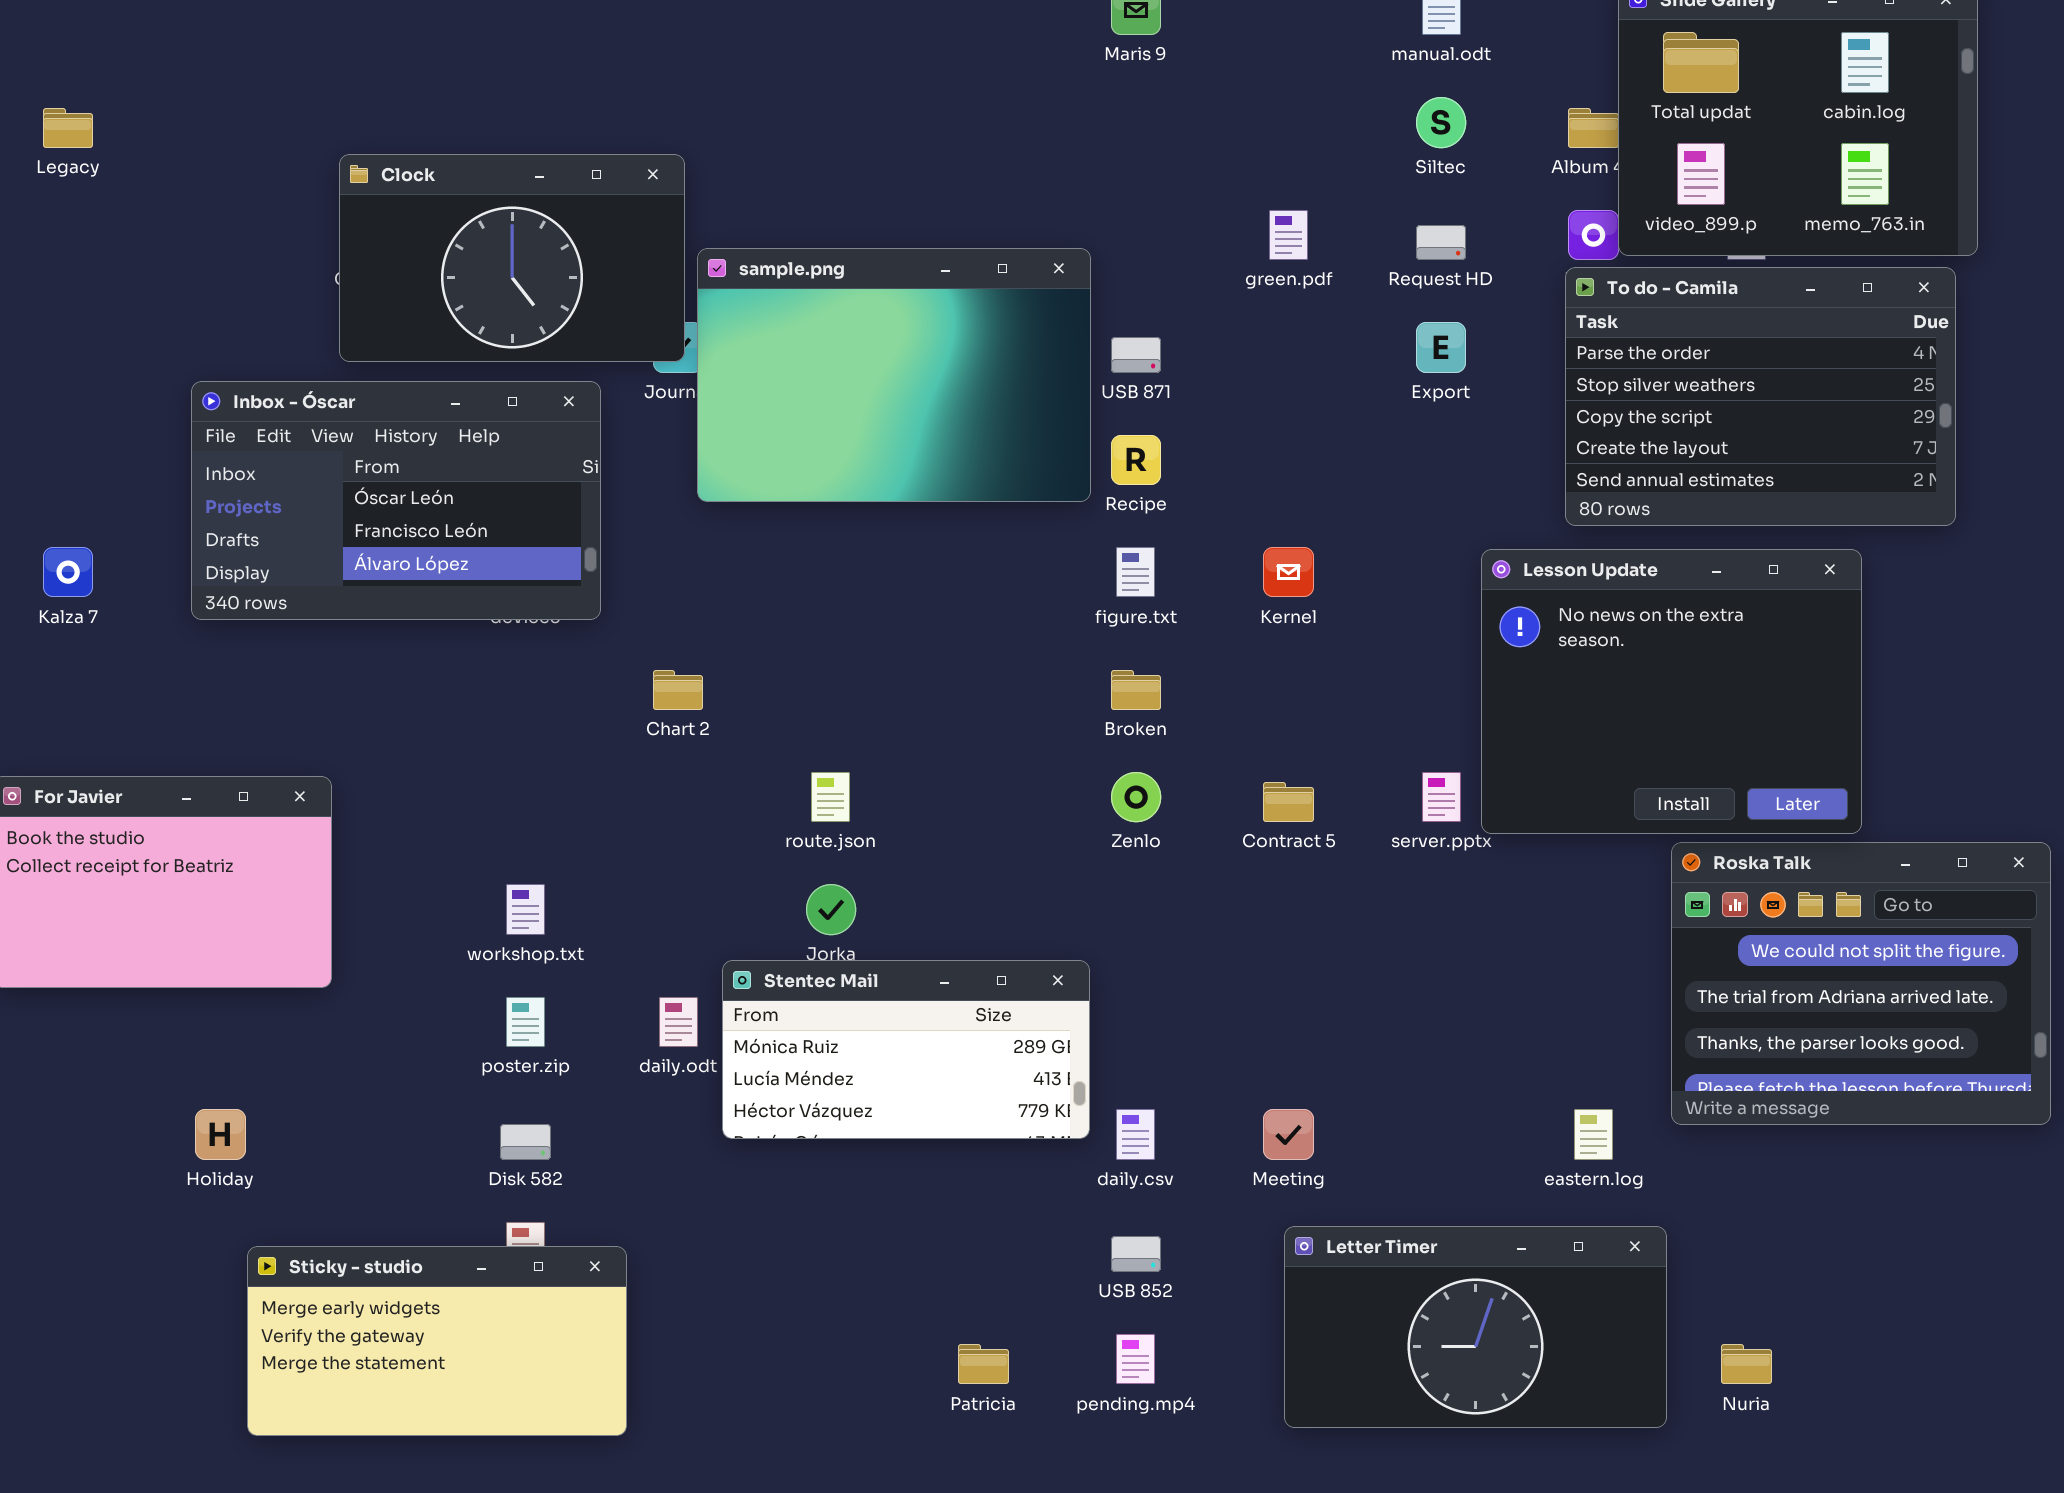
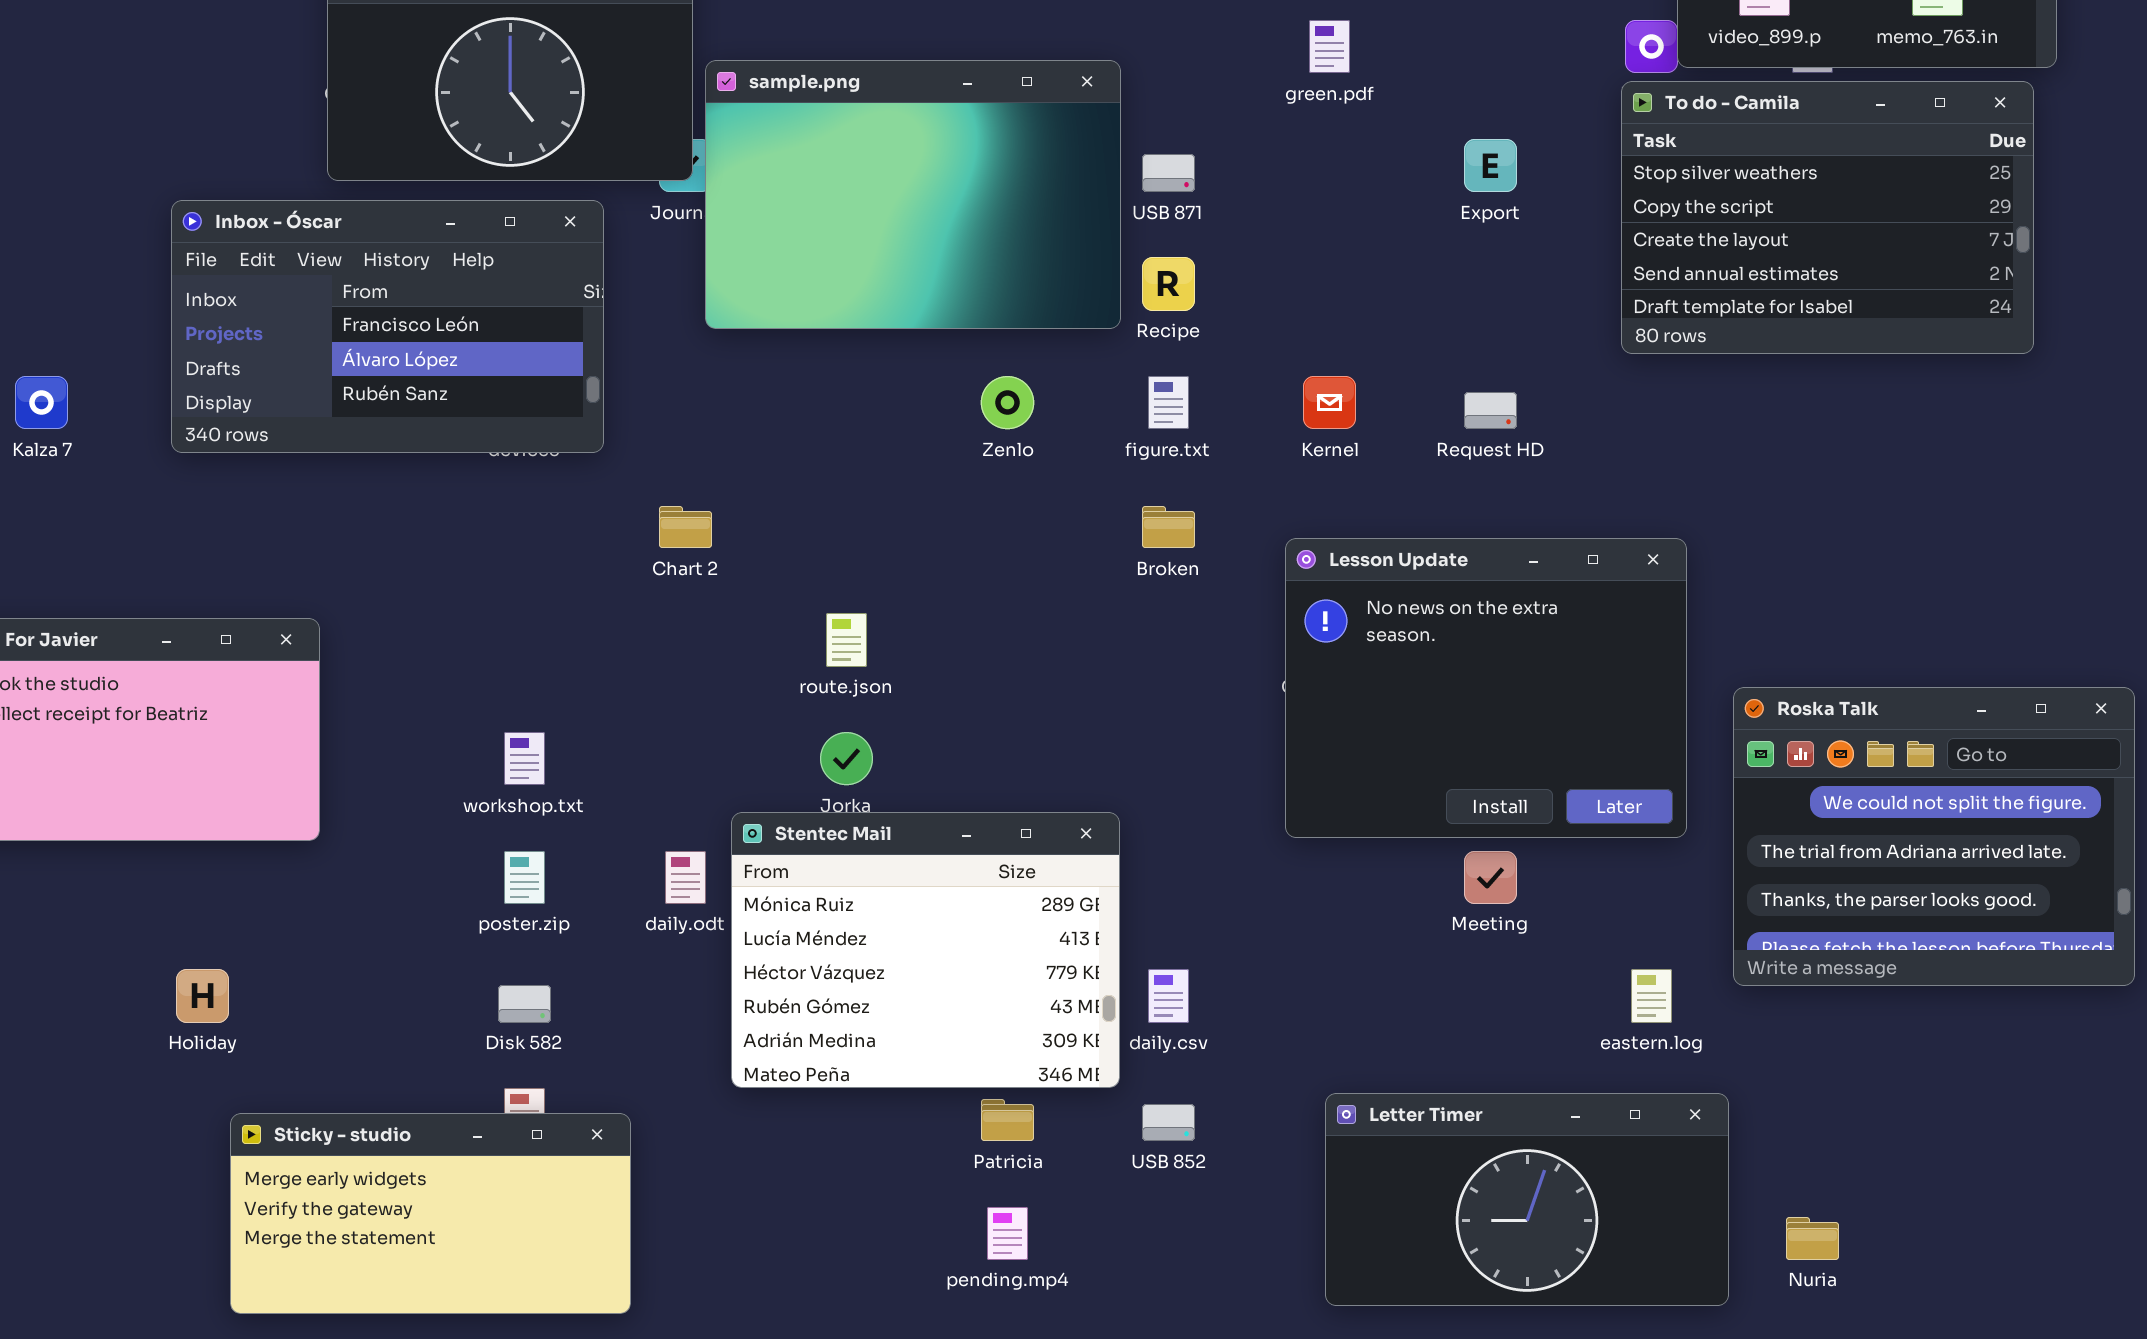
Request HD: [1416,225,1466,260] -> [1464,392,1517,429], moved
To do - Camila: [1565,267,1956,526] -> [1621,81,2034,354], scrolled down 1 row
Inbox - Óscar: [191,381,601,620] -> [171,200,604,453], scrolled down 1 row
Lesson Update: [1481,549,1862,834] -> [1285,538,1687,838], moved
Zenlo: [1111,772,1161,822] -> [981,376,1034,429], moved
Stentec Mail: [722,960,1090,1139] -> [731,812,1120,1088], resized
Meeting: [1263,1109,1314,1160] -> [1464,851,1517,904], moved
pending.mp4: [1116,1334,1155,1384] -> [987,1207,1028,1260], moved
Patricia: [958,1344,1009,1384] -> [981,1099,1034,1141], moved

